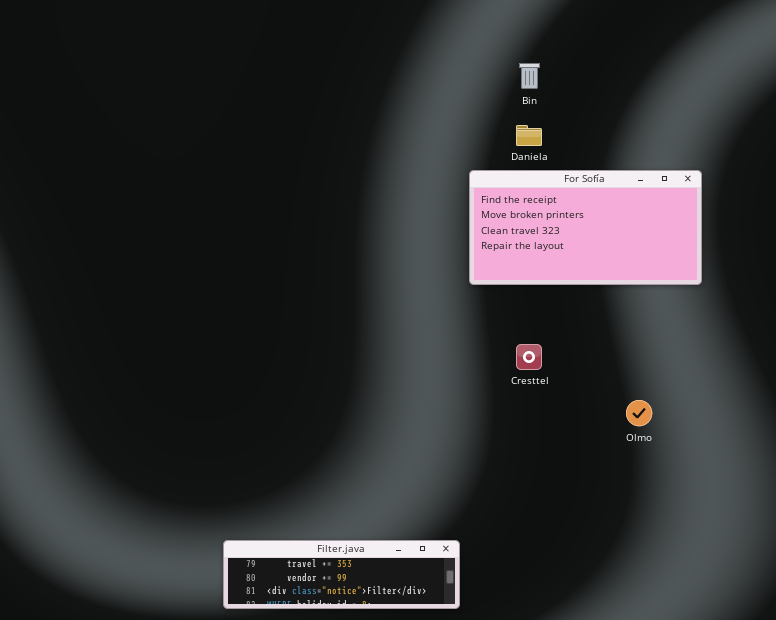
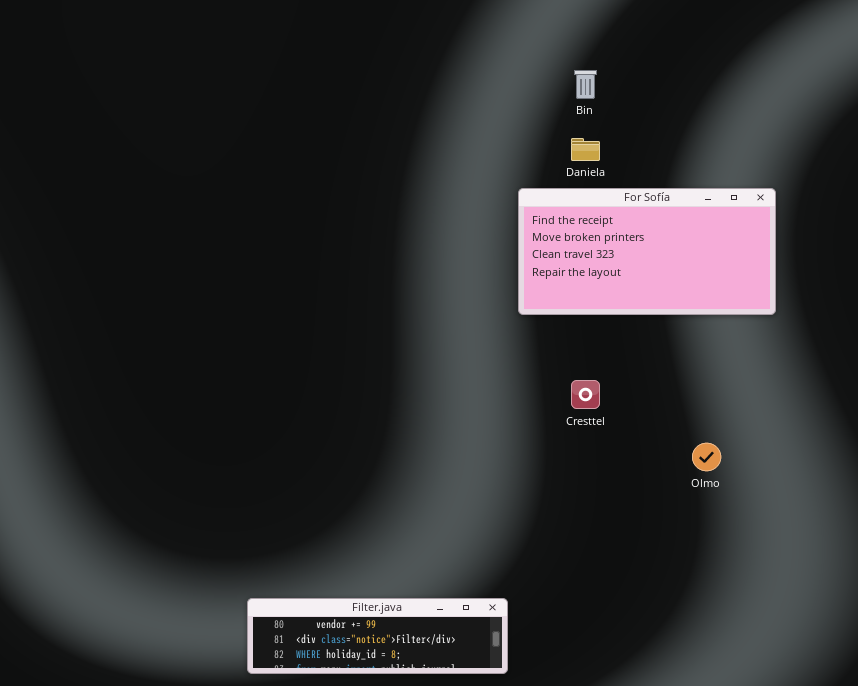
Filter.java: [223,540,460,609] -> [247,598,508,674], scrolled down 1 row

